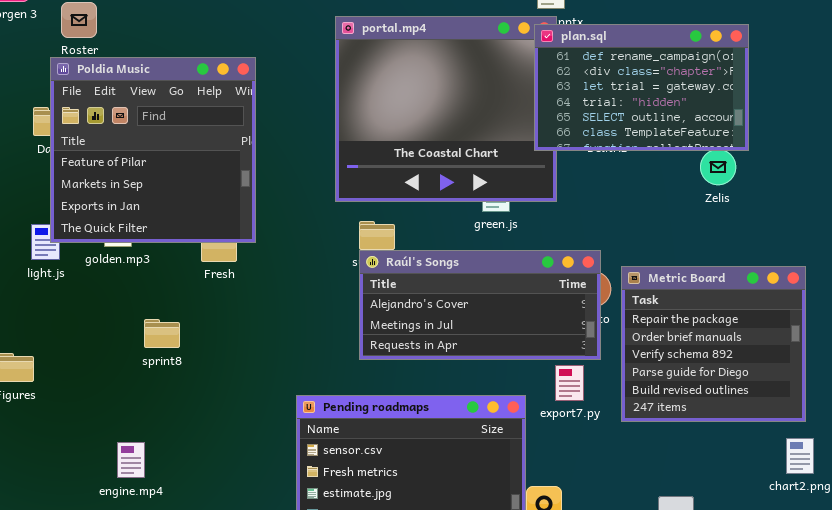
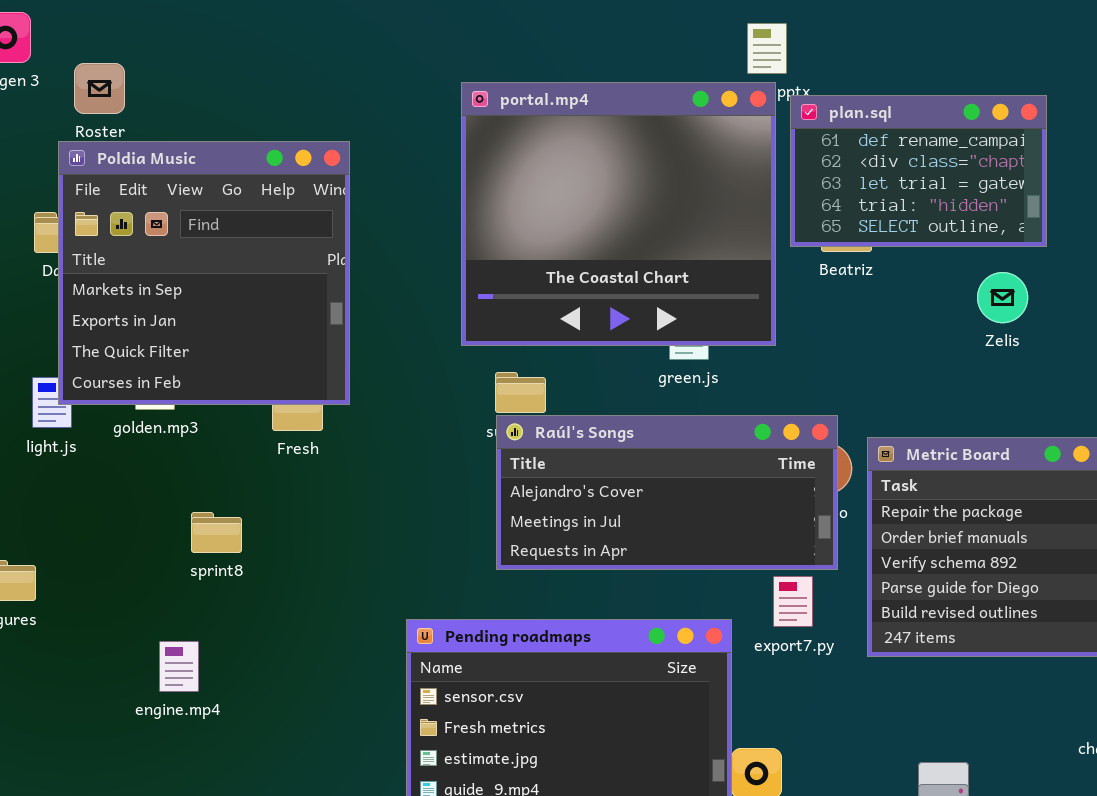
plan.sql: [534,24,749,151] -> [790,95,1047,247], resized
Poldia Music: [50,57,256,243] -> [58,141,350,405], scrolled down 1 row
engine.mp4: [117,442,145,478] -> [159,641,199,692], moved

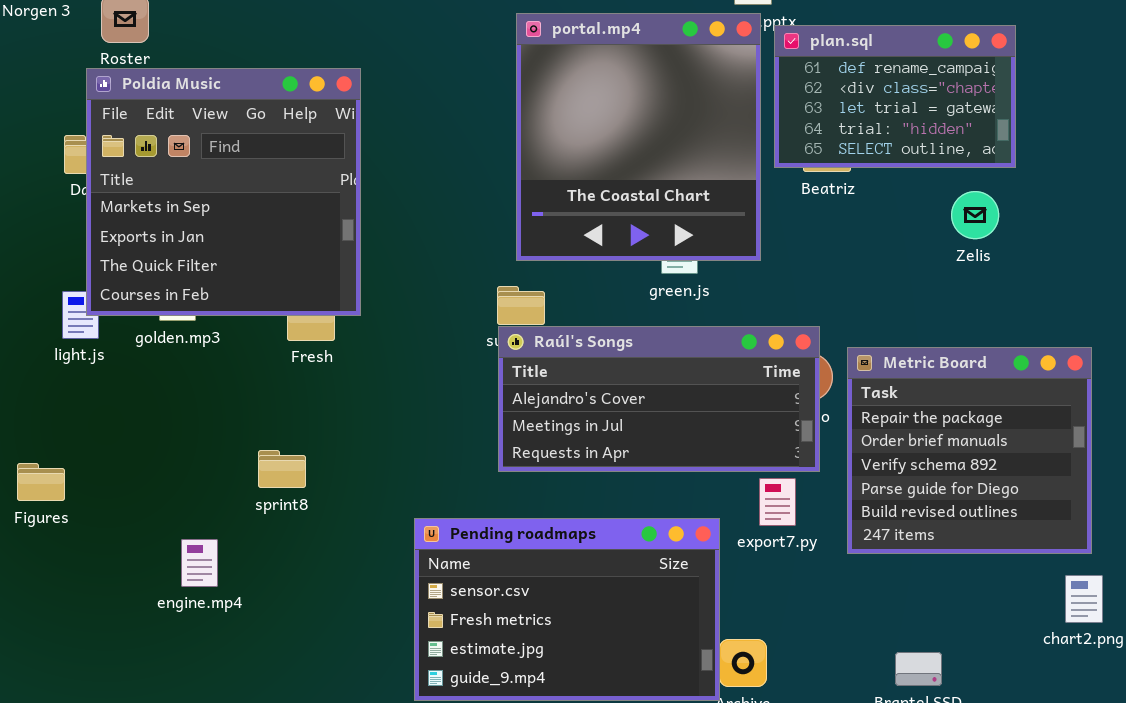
portal.mp4: [461,82,776,346] -> [516,13,761,261], resized
sprint8: [191,512,242,553] -> [258,450,306,488], moved

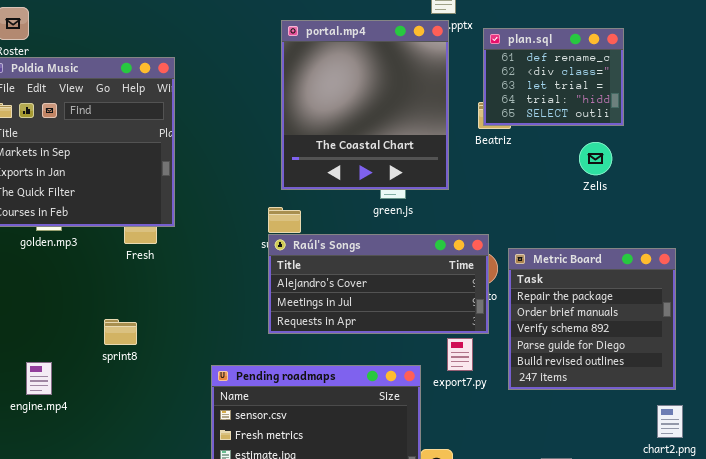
plan.sql: [774,25,1016,168] -> [483,28,624,126], resized
engine.mp4: [181,539,218,587] -> [26,362,52,395], moved

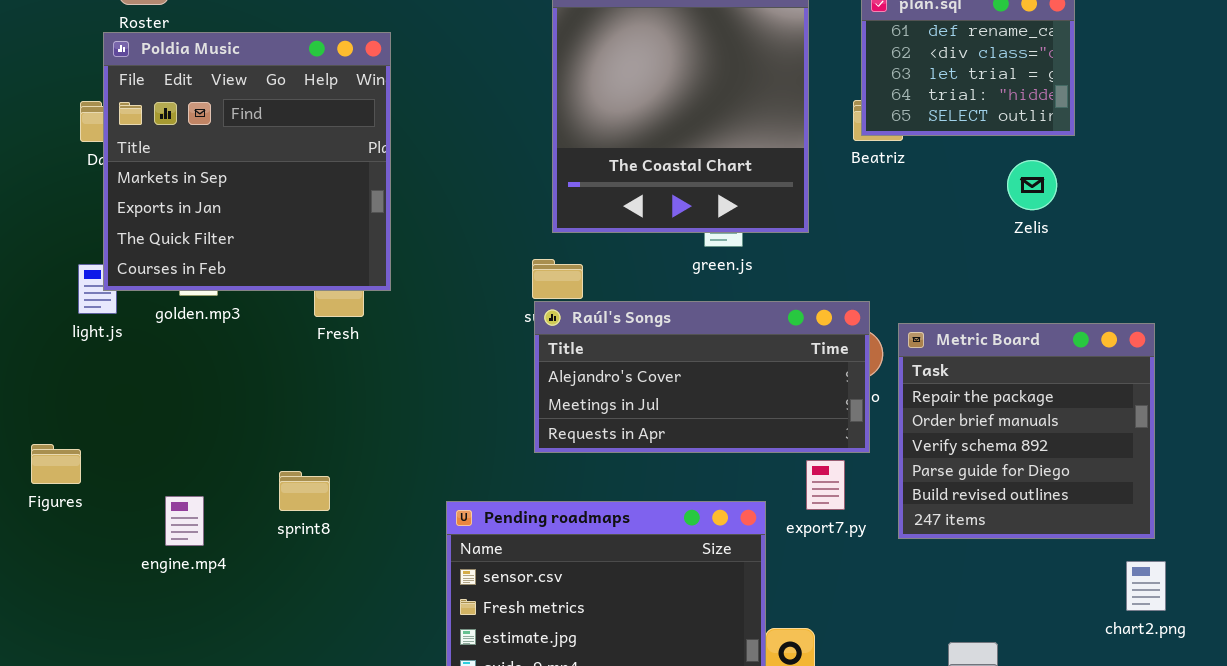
sprint8: [104,319,137,345] -> [279,471,330,511], moved

